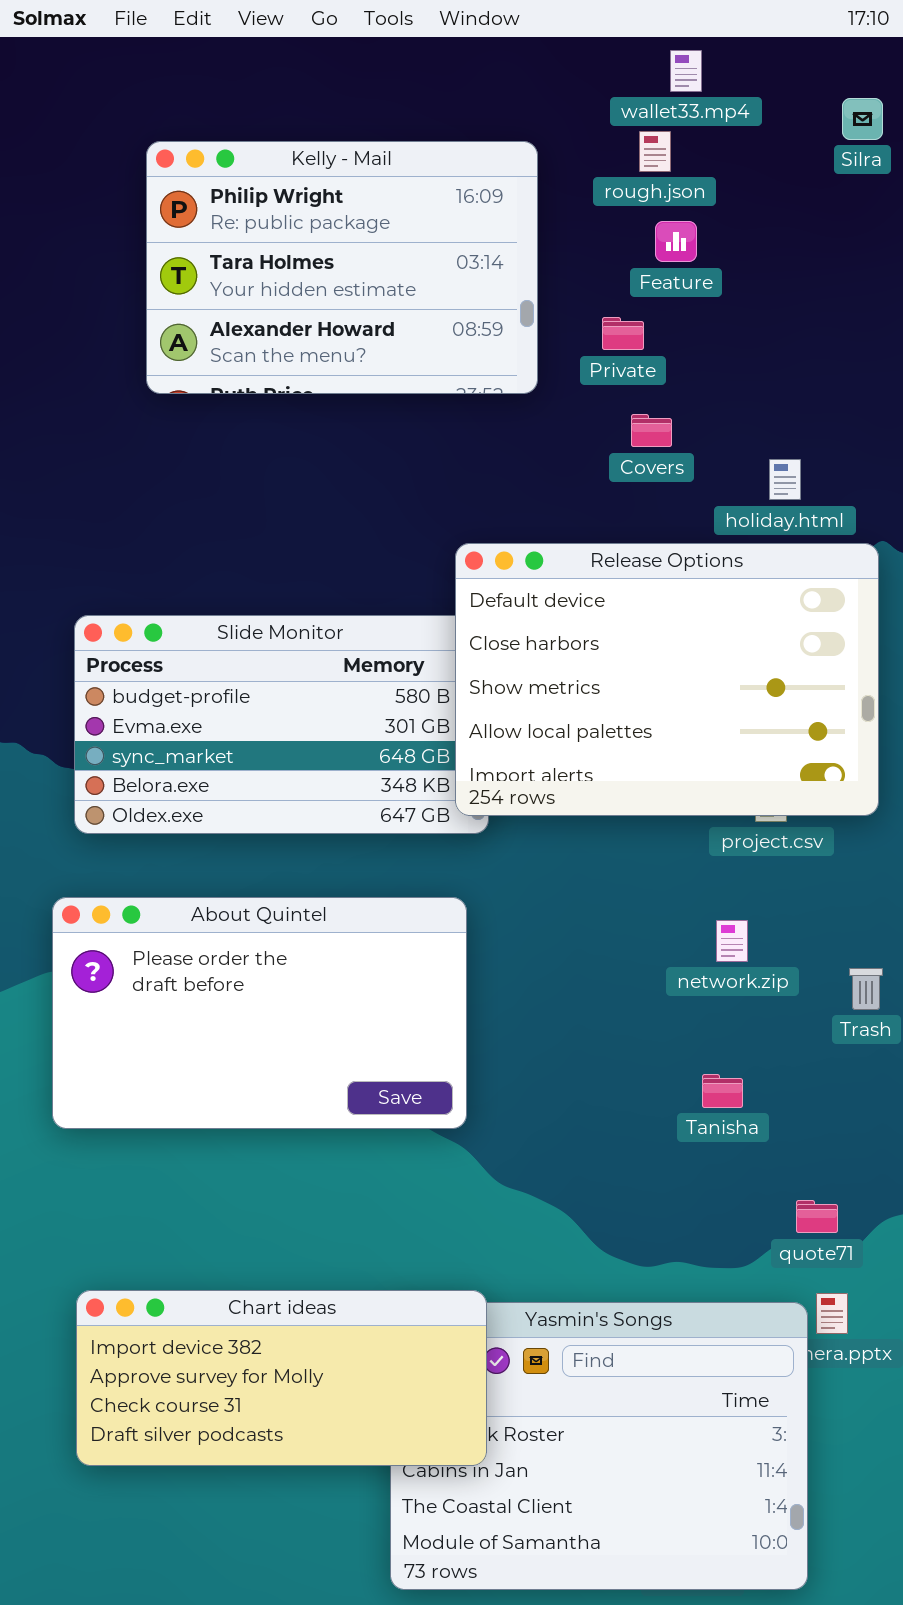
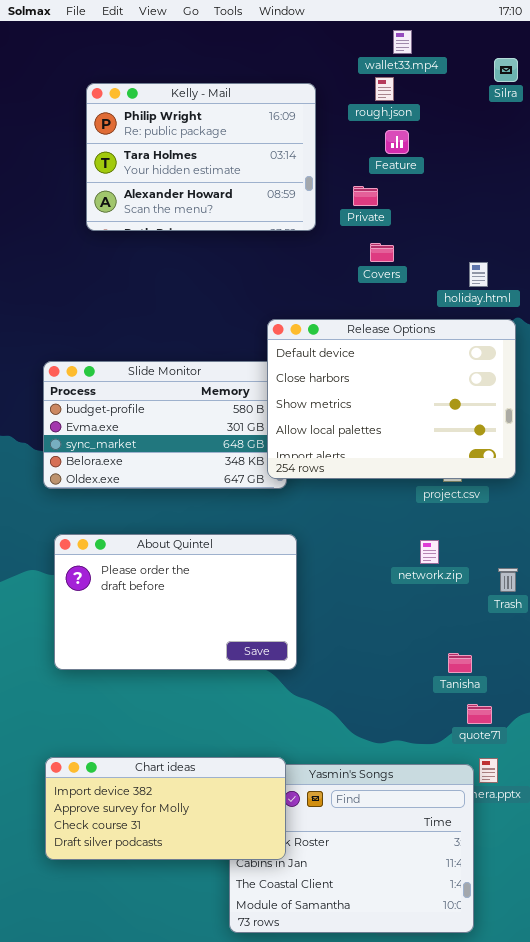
holiday.html: [769,459,801,500] -> [469,262,488,287], moved
About Quintel: [52,897,467,1129] -> [54,534,297,670], moved
Tanisha: [702,1074,743,1108] -> [448,653,472,673], moved

